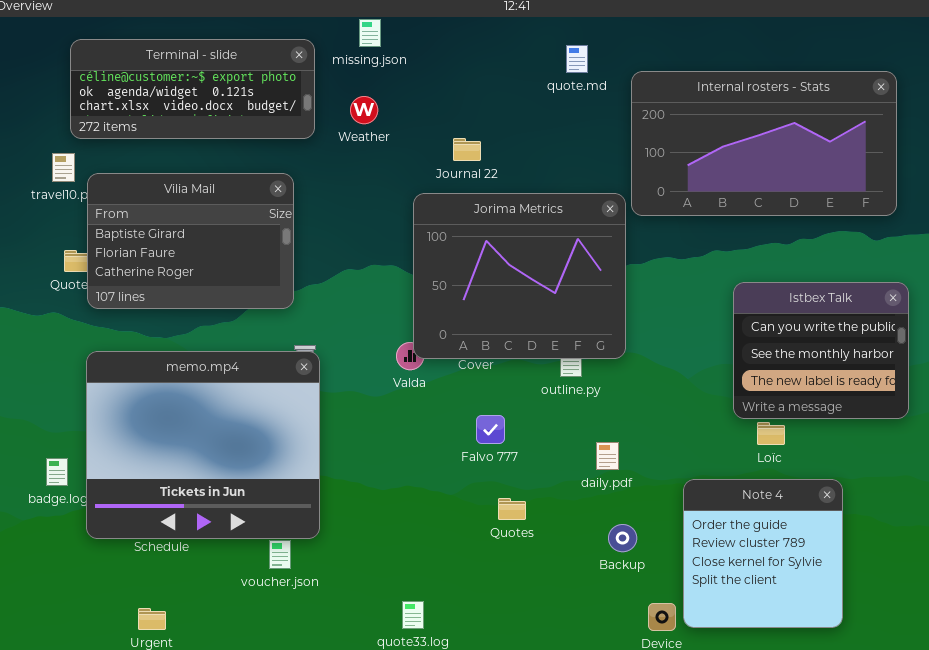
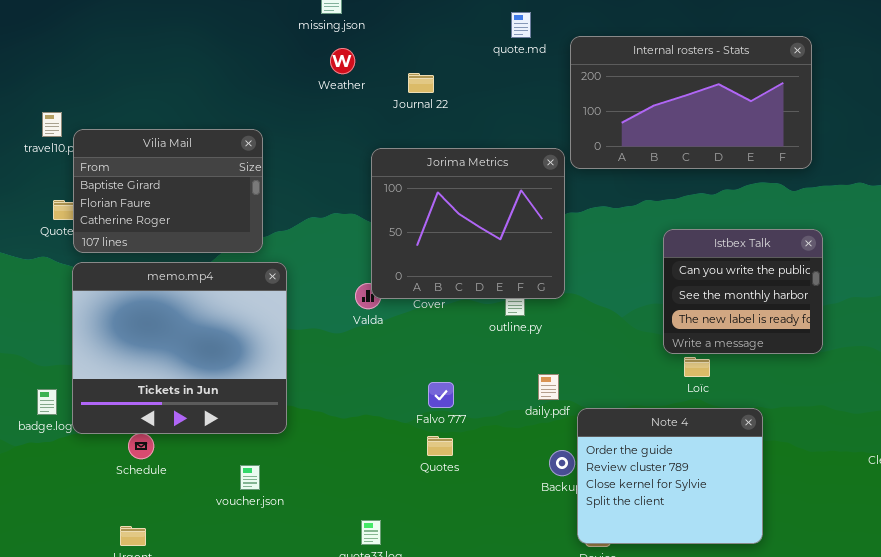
Terminal - slide: [70,39,315,139] -> none, closed
Weather: [350,96,378,124] -> [330,48,355,74], moved
Journal 22: [453,138,481,161] -> [408,73,434,93], moved
memo.mp4: [86,351,320,539] -> [72,262,287,434], moved
Falvo 777: [476,415,505,444] -> [428,382,454,408], moved
Note 4: [683,479,843,628] -> [577,408,763,544], resized
Quotes: [498,498,526,520] -> [427,436,453,456], moved

